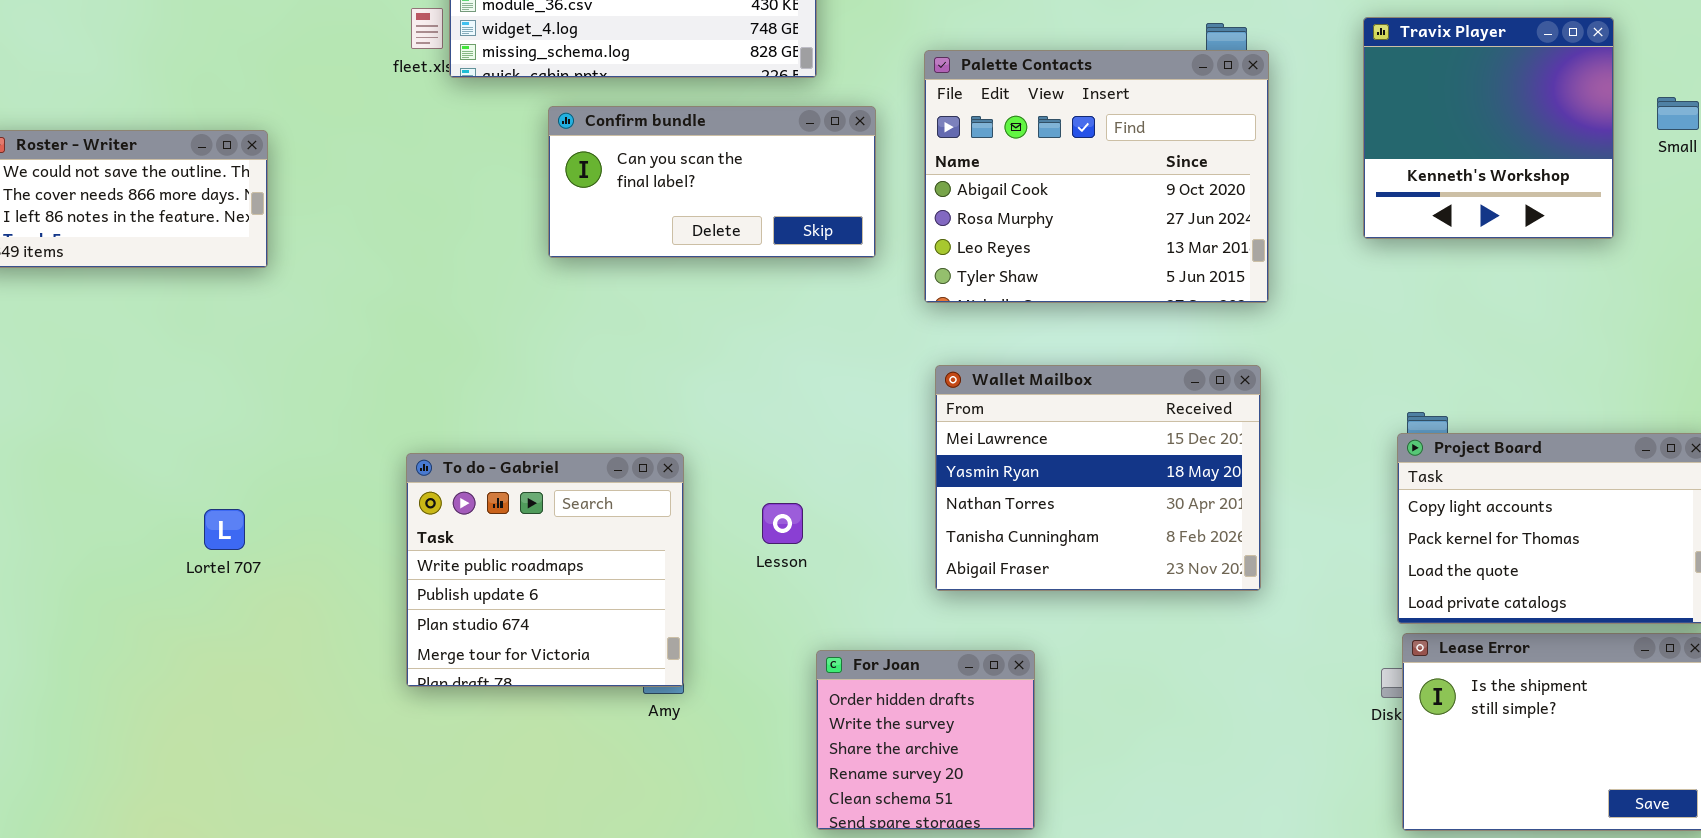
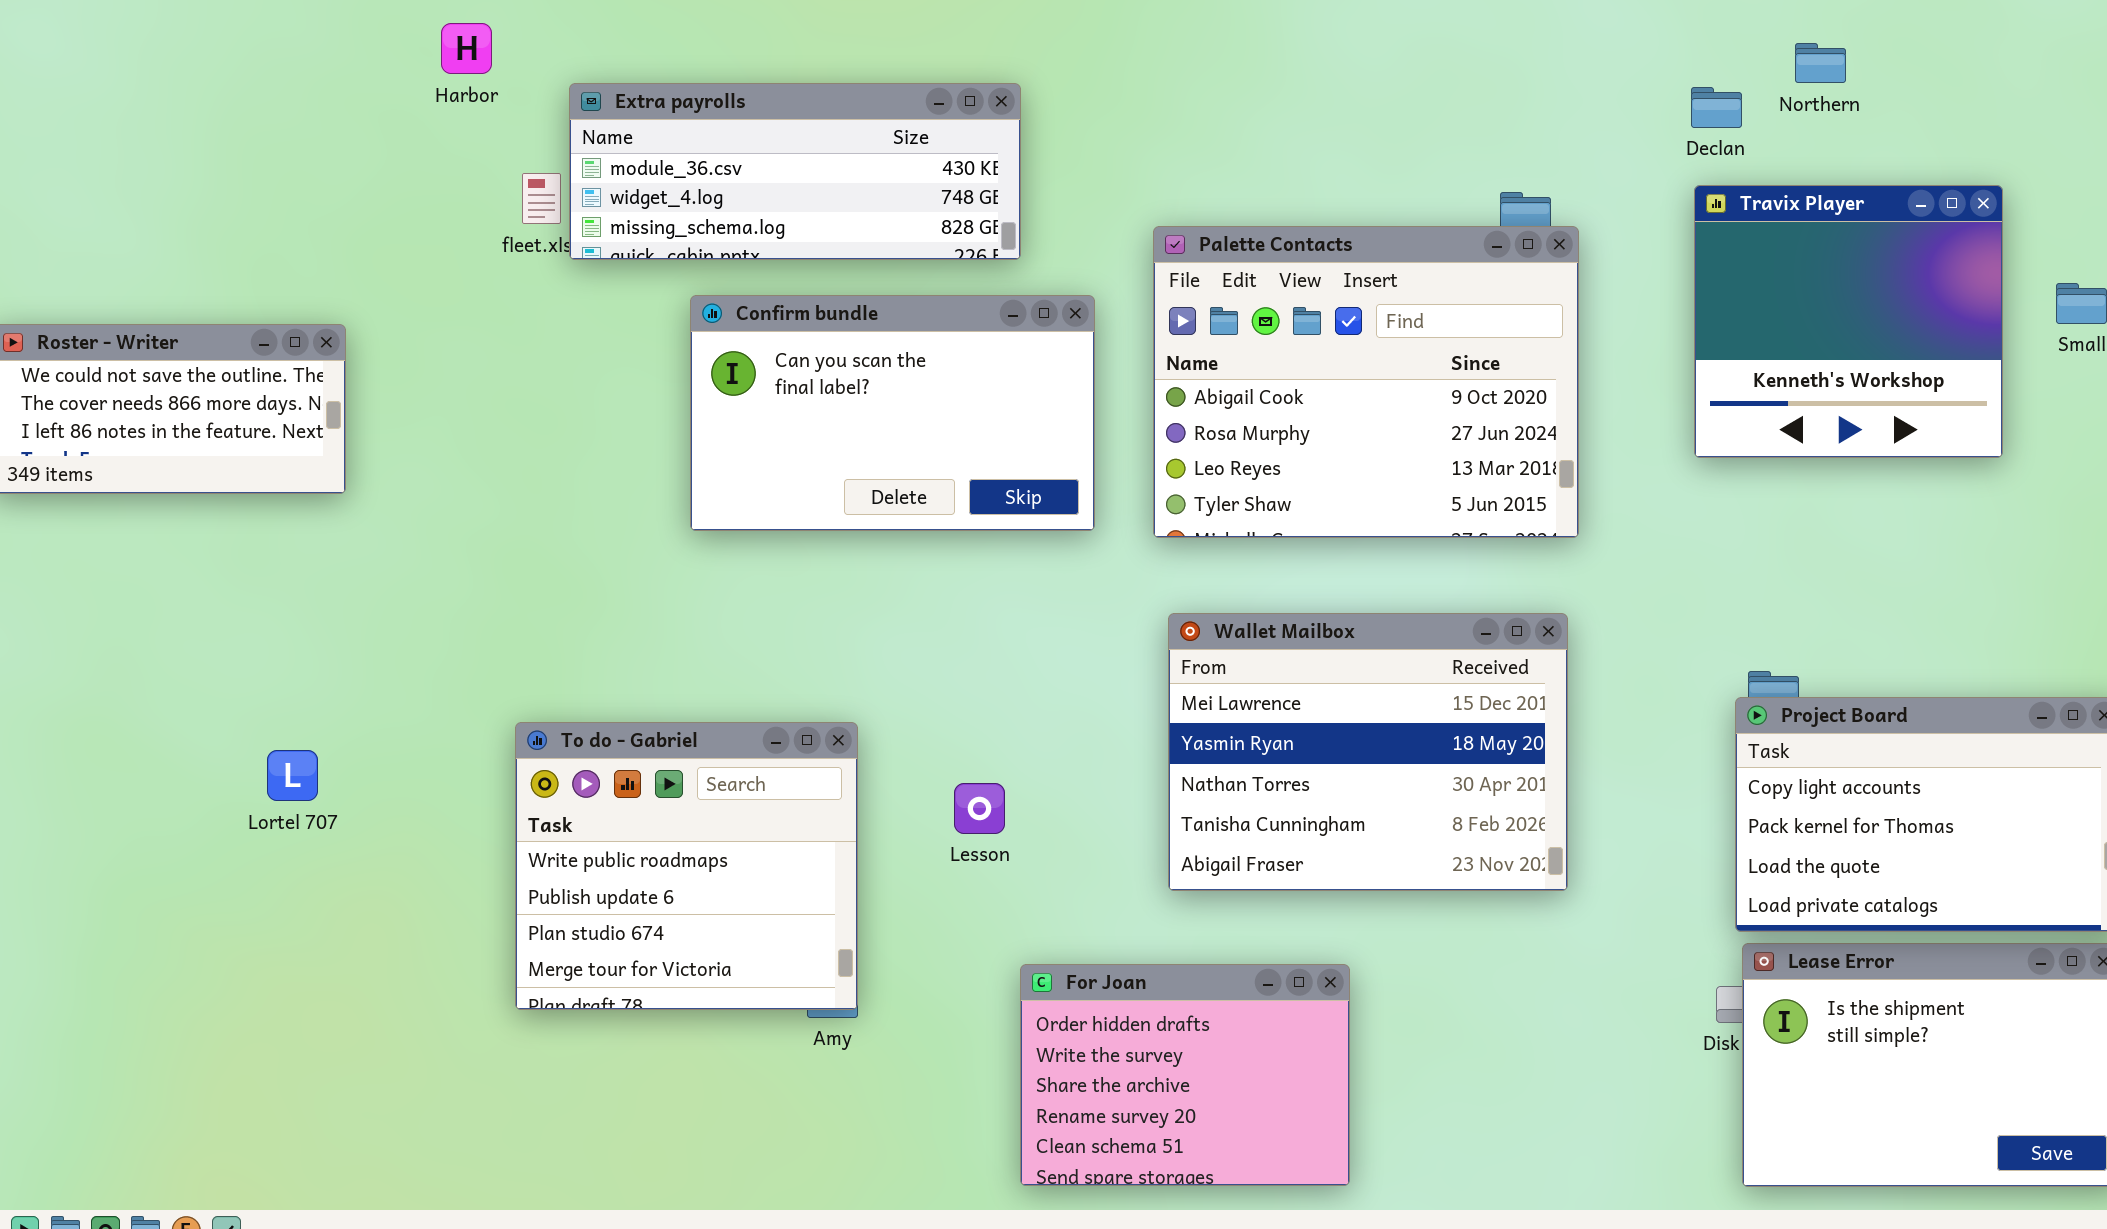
Confirm bundle: [548,106,876,258] -> [690,295,1095,531], resized
Lortel 707: [204,509,245,550] -> [267,750,318,801], moved
For Joan: [816,650,1035,830] -> [1020,964,1350,1186], resized

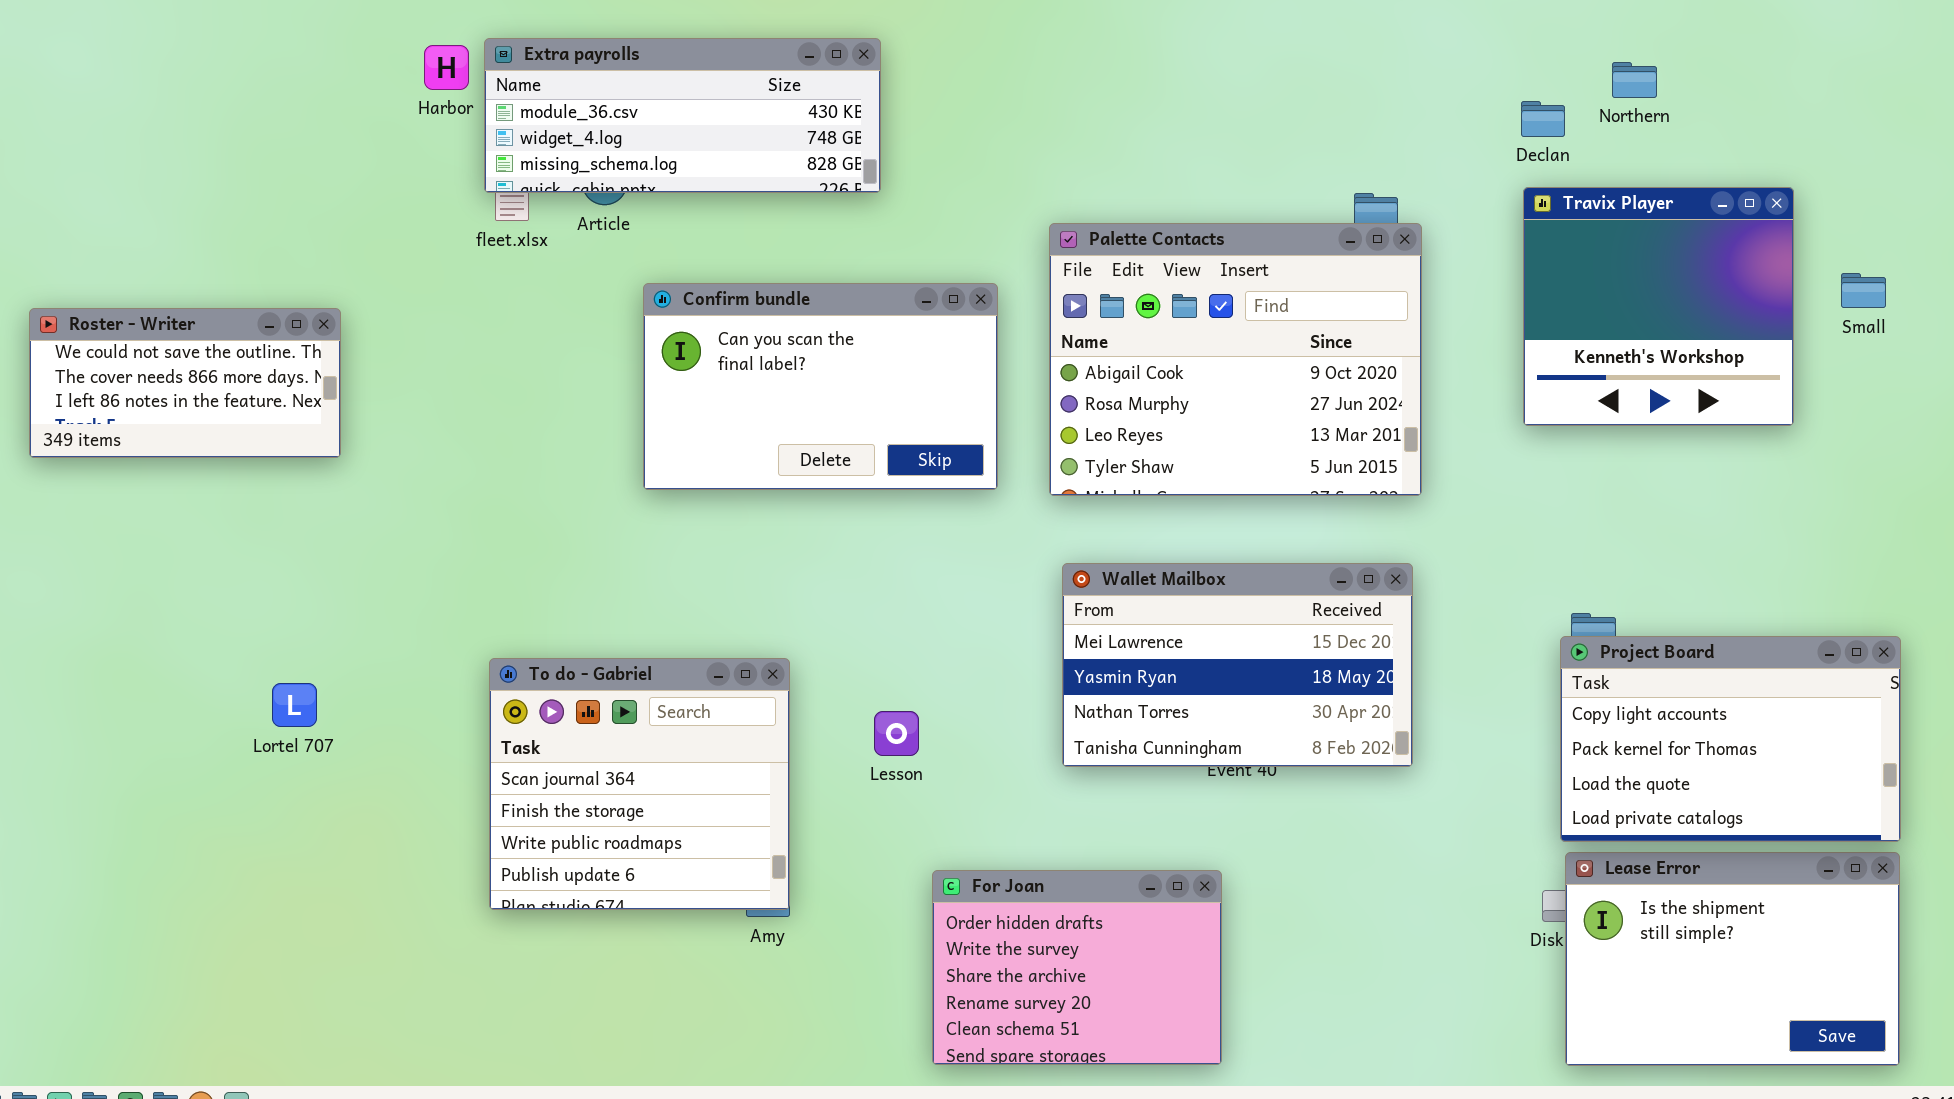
Extra payrolls: [569,83,1021,260] -> [484,38,881,193], moved
Wallet Mailbox: [1168,613,1568,891] -> [1062,563,1413,767], resized
To do - Gabriel: [515,722,858,1010] -> [489,658,790,910], scrolled up 2 rows

